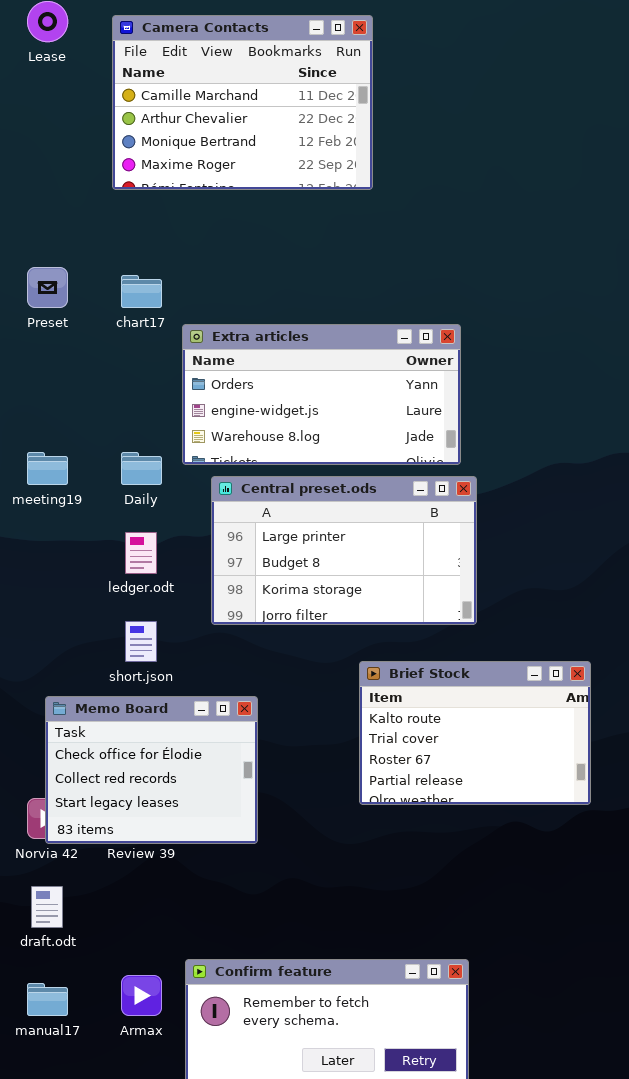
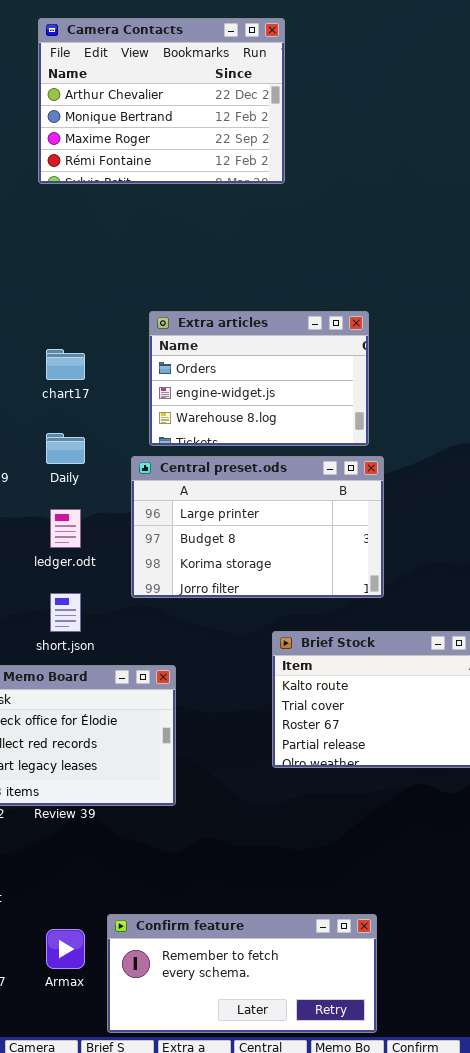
Camera Contacts: [112,15,373,190] -> [38,18,285,184], scrolled down 1 row
chart17: [121,275,162,308] -> [46,349,85,380], moved
Extra articles: [182,324,461,465] -> [149,311,369,446], resized

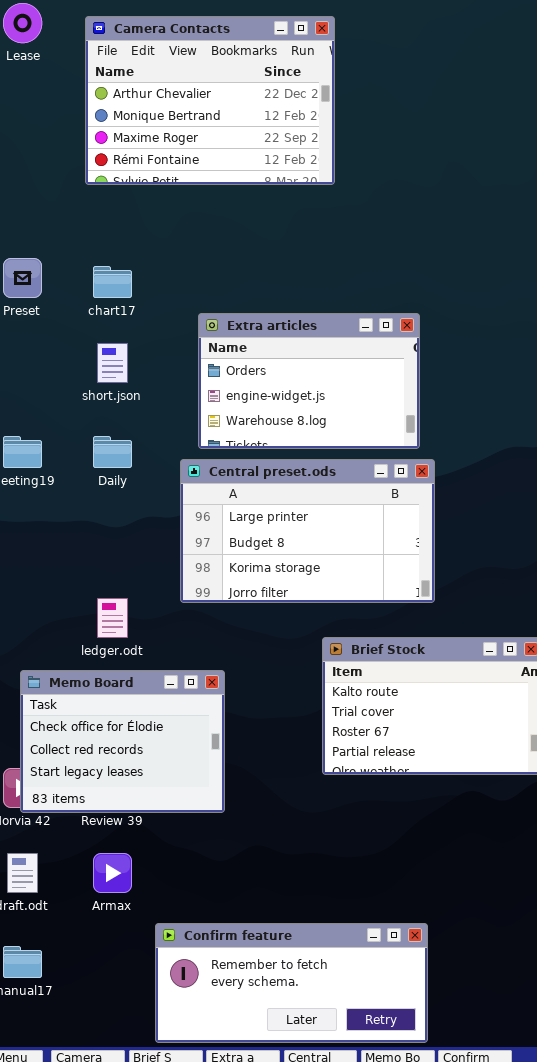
chart17: [46,349,85,380] -> [93,266,132,298], moved
ledger.odt: [50,509,81,548] -> [97,598,128,638], moved
short.json: [50,593,81,632] -> [97,343,128,383], moved
Armax: [46,929,85,969] -> [93,853,132,893], moved

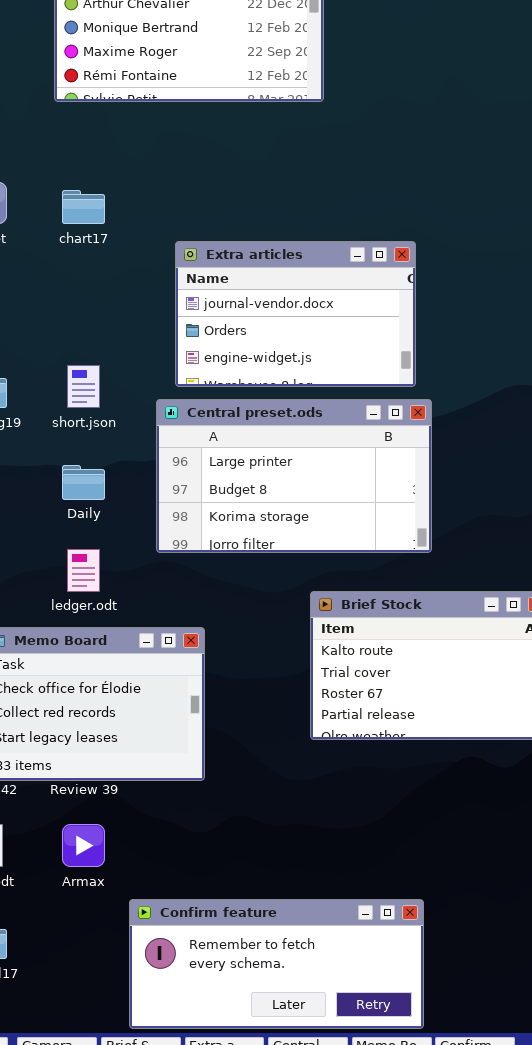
Extra articles: [198,313,420,449] -> [175,241,416,387], scrolled up 1 row
short.json: [97,343,128,383] -> [67,365,100,408], moved
Daily: [93,436,132,468] -> [62,465,105,500], moved

